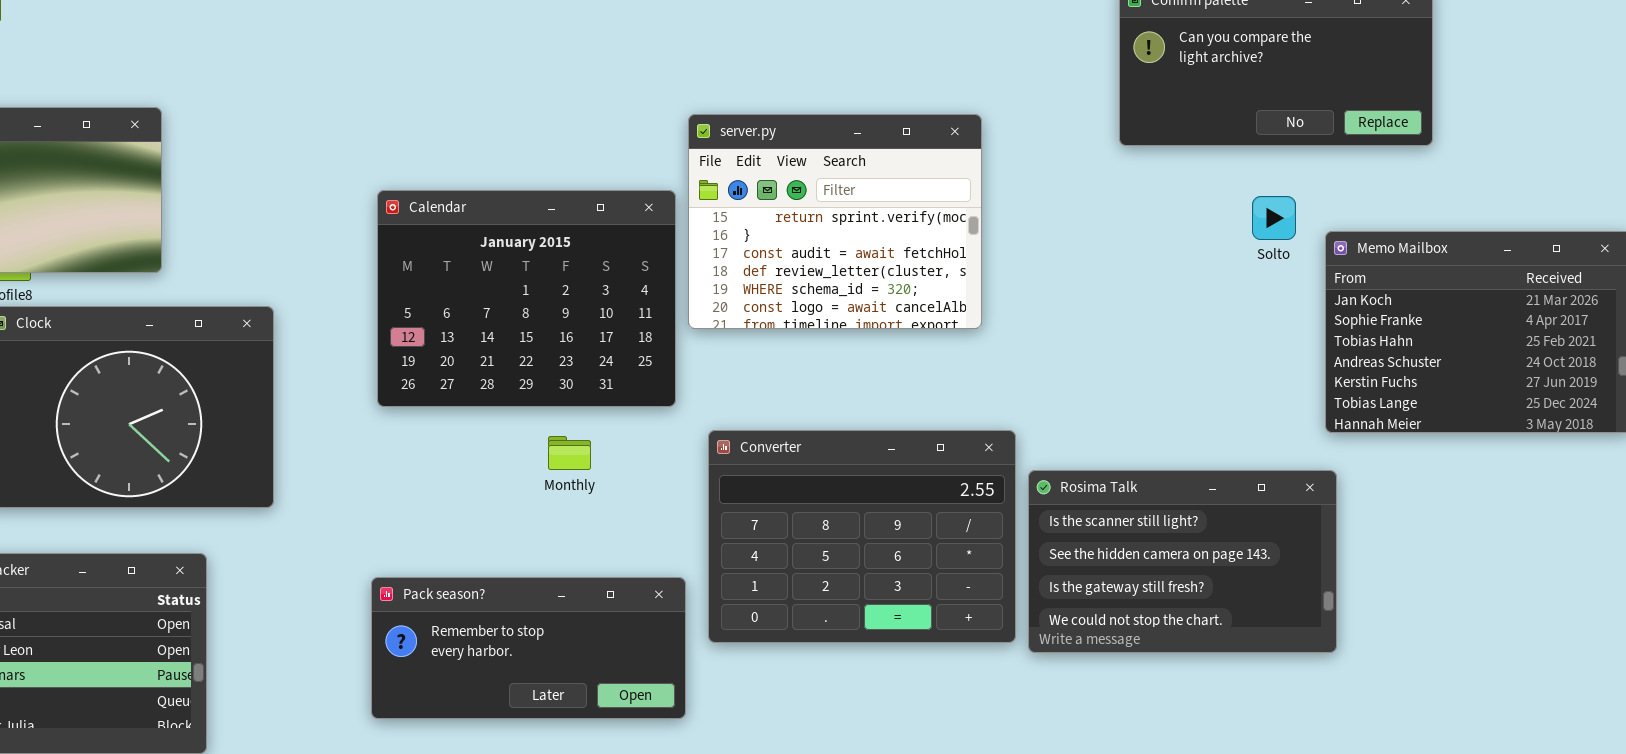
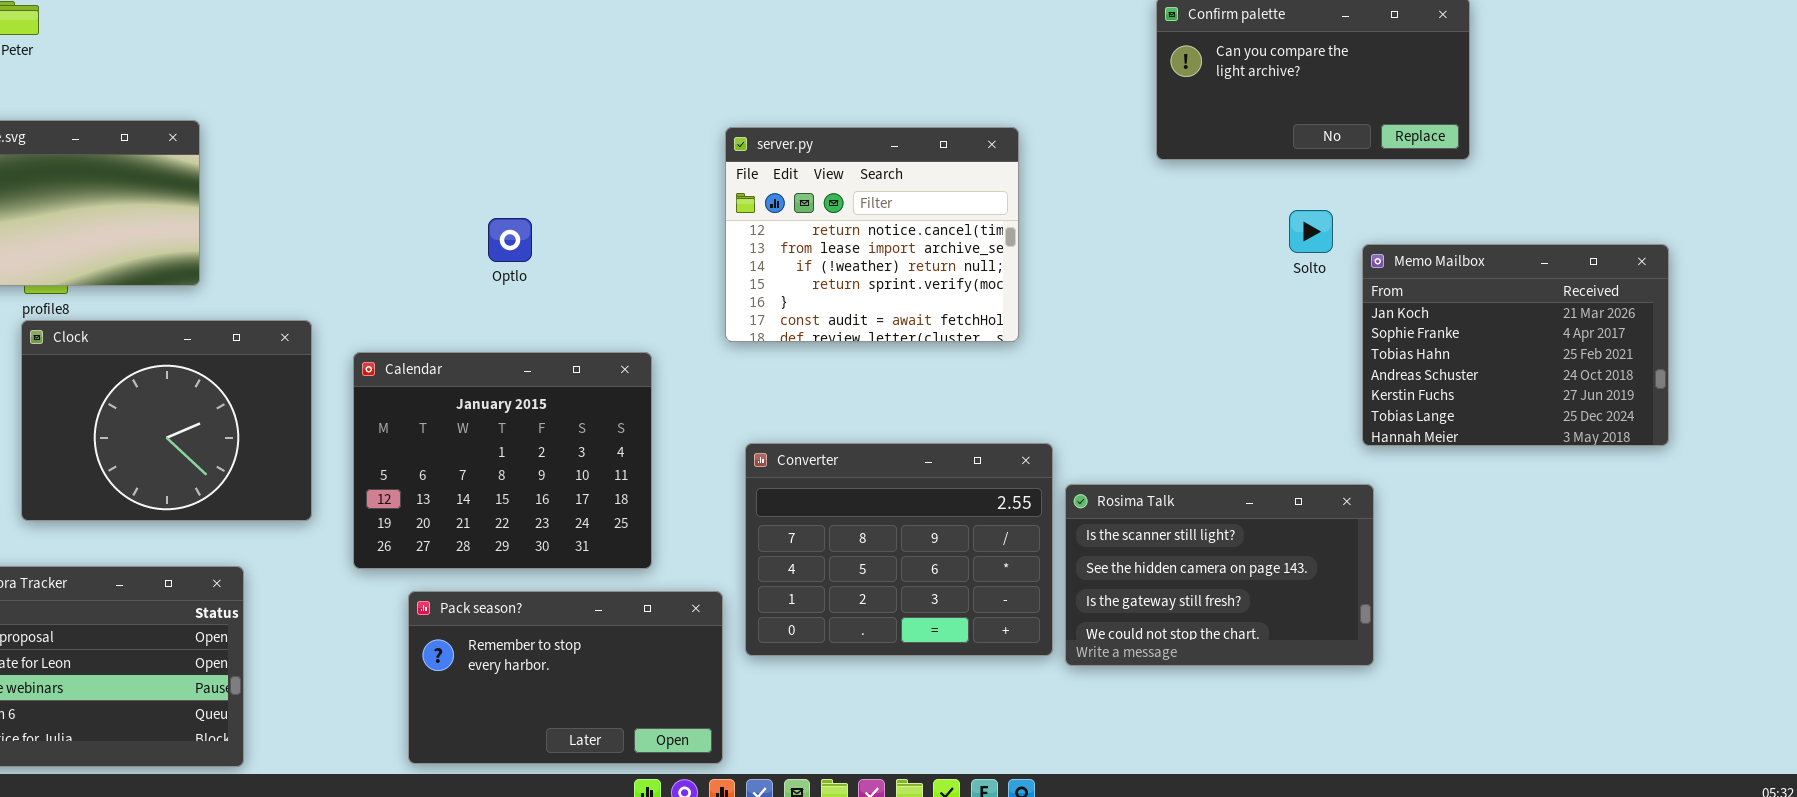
server.py: [688,114,982,329] -> [725,127,1019,342], scrolled up 3 rows
Calendar: [377,190,676,407] -> [353,352,652,569], moved
Pack season?: [371,577,686,719] -> [408,591,723,764], resized

